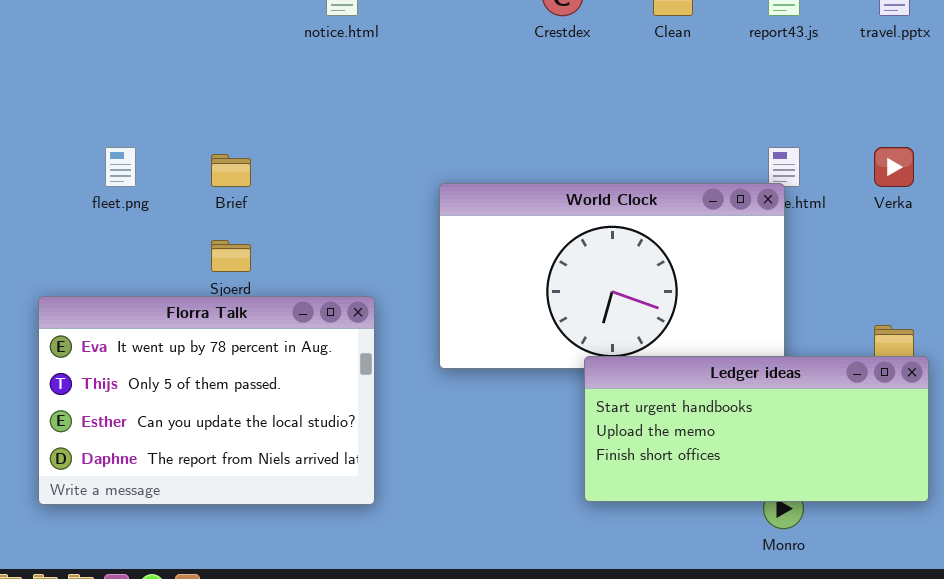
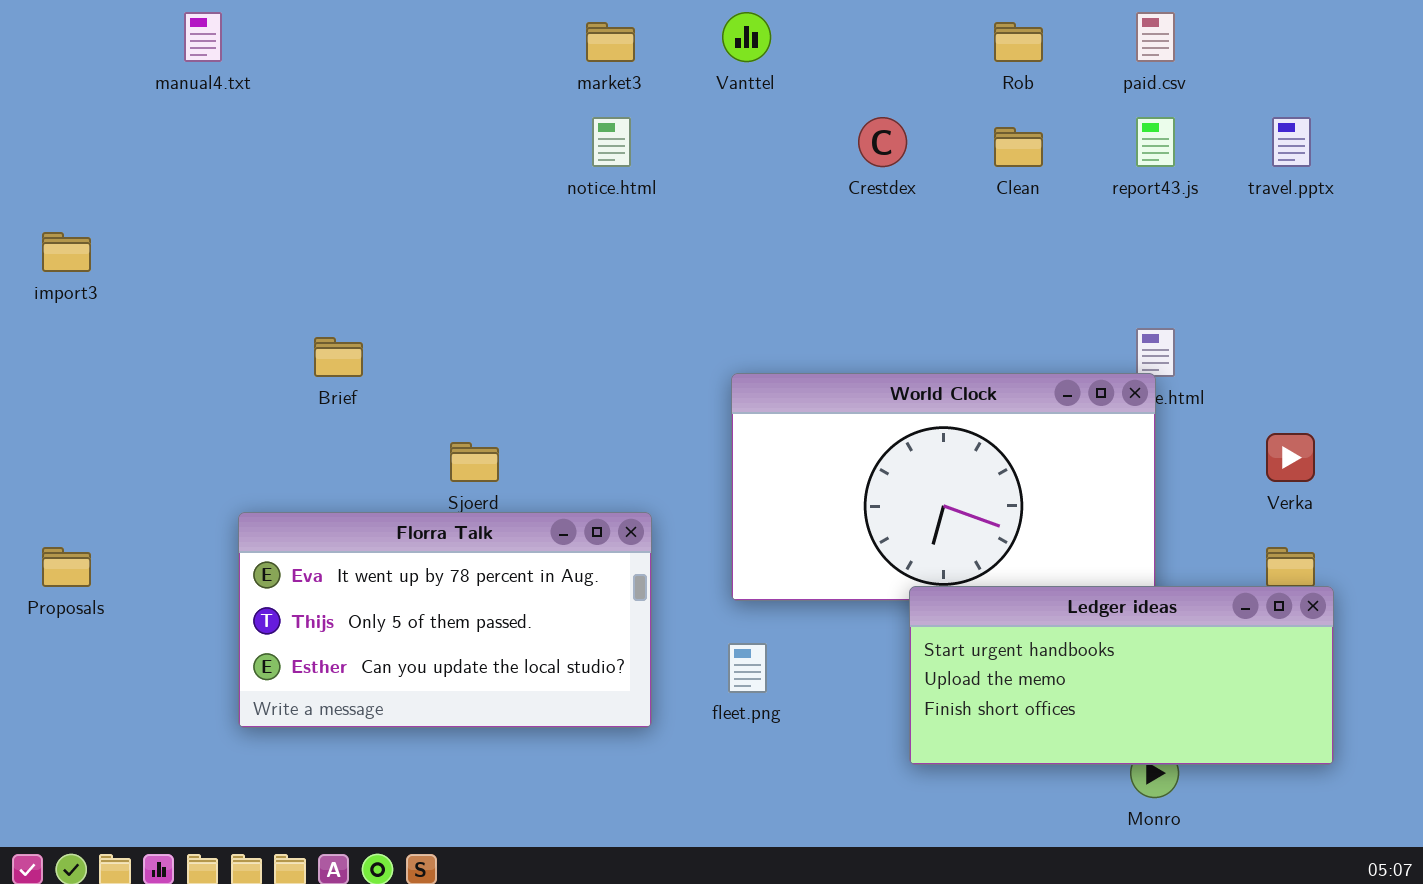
fleet.png: [105,147,136,187] -> [728,643,767,693], moved
Verka: [874,147,914,187] -> [1266,433,1315,482], moved
Brief: [211,154,251,187] -> [314,337,363,377], moved
Florra Talk: [38,296,375,505] -> [238,512,652,728], resized

